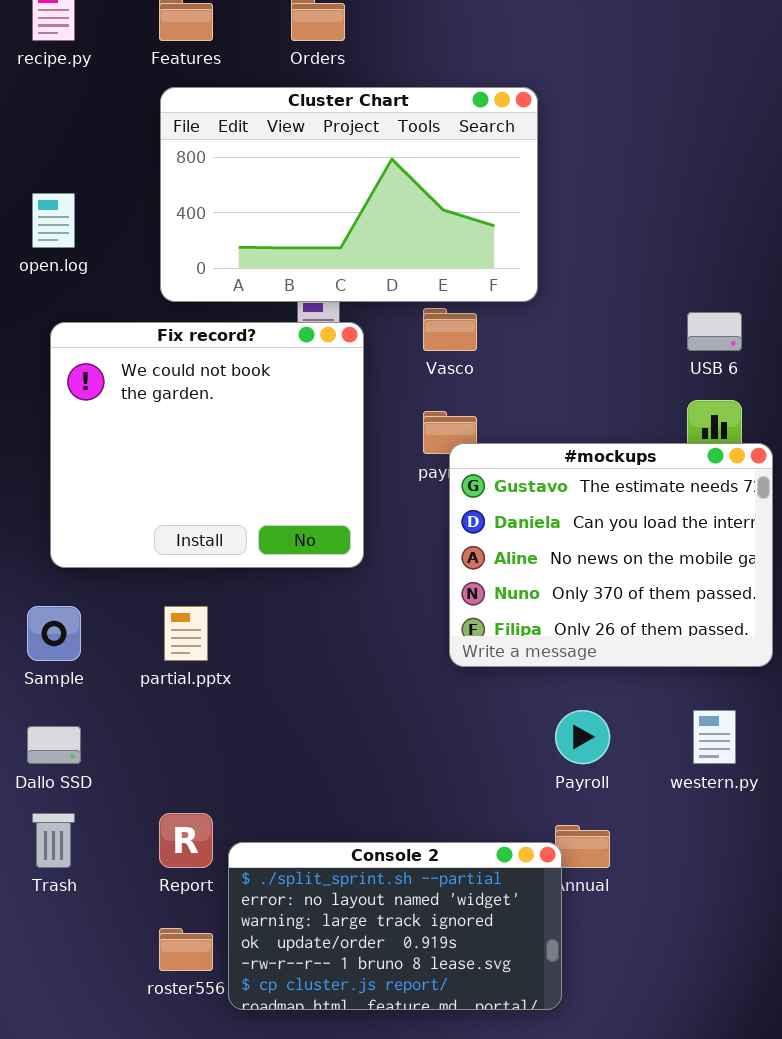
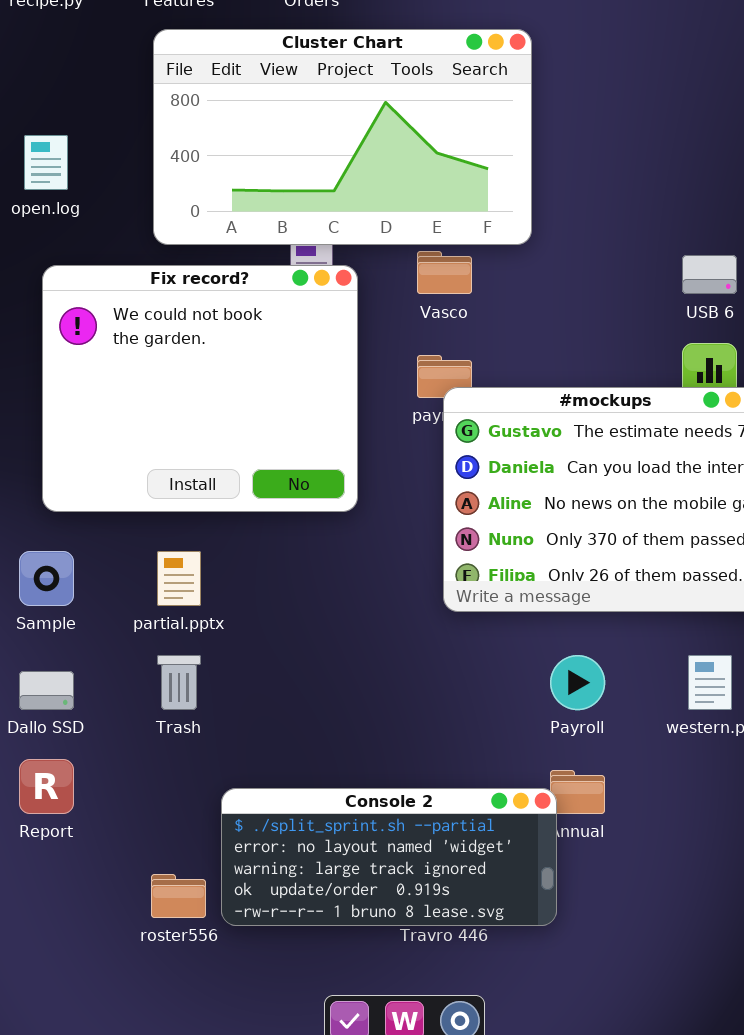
Trash: [32,813,75,868] -> [157,655,201,710], moved
Report: [159,813,213,868] -> [19,759,74,814], moved
Console 2: [228,842,562,1010] -> [221,788,557,926], resized

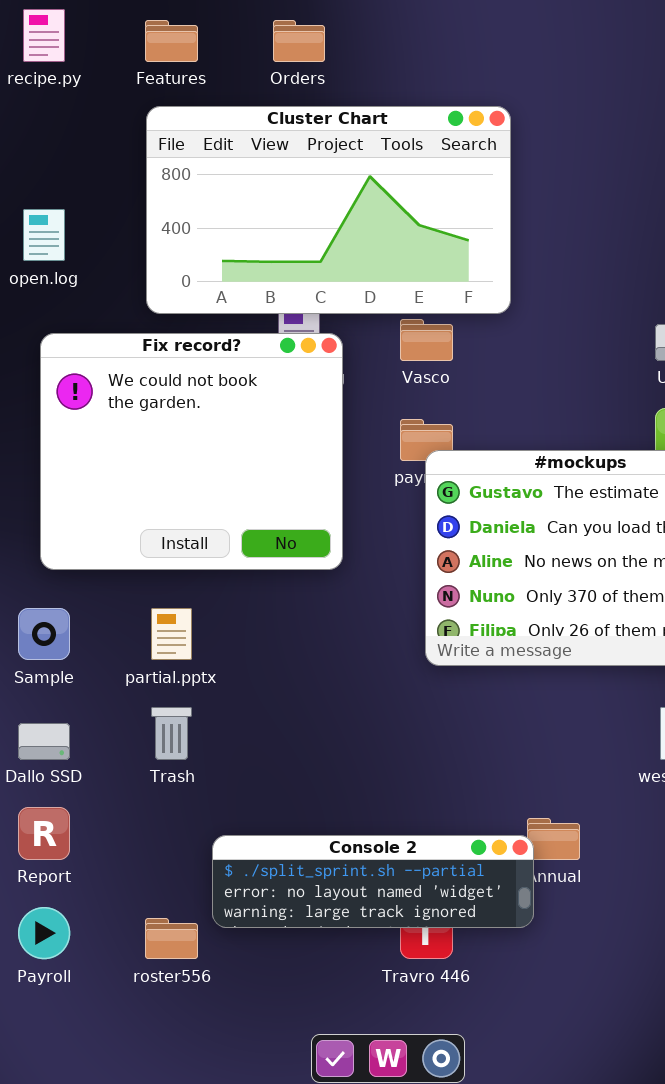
Payroll: [550,655,605,710] -> [18,907,70,959], moved
Console 2: [221,788,557,926] -> [212,835,534,928], resized

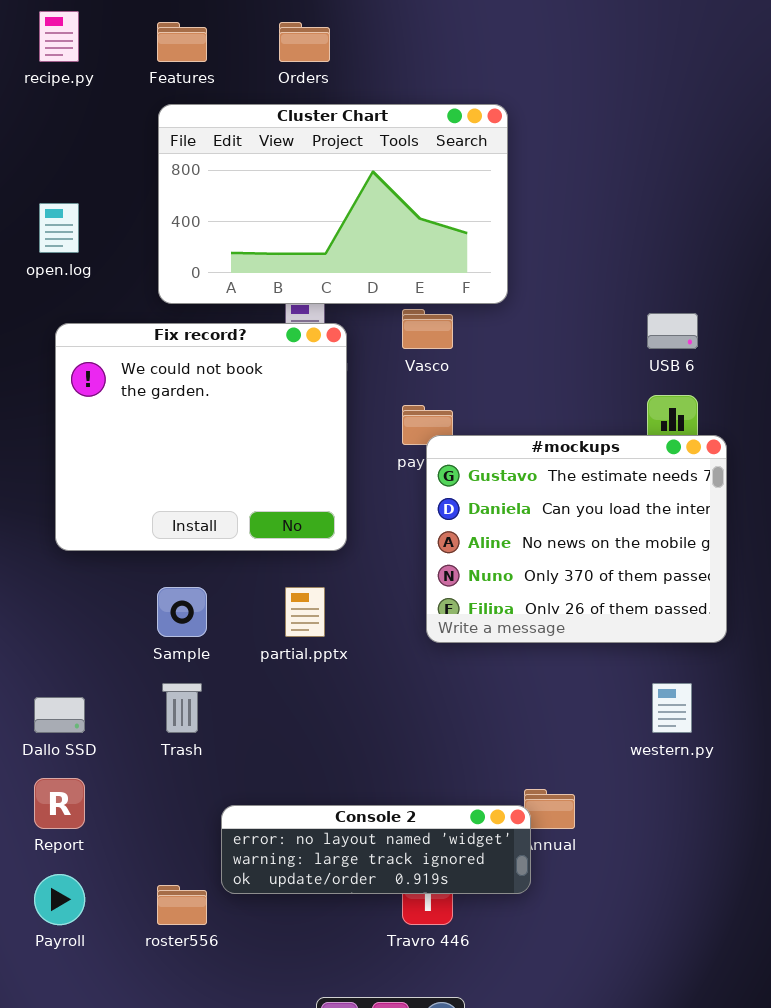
Sample: [18,608,70,660] -> [157,587,207,637], moved
partial.pptx: [151,608,192,660] -> [285,587,325,637], moved
Console 2: [212,835,534,928] -> [221,805,531,894], scrolled down 1 row

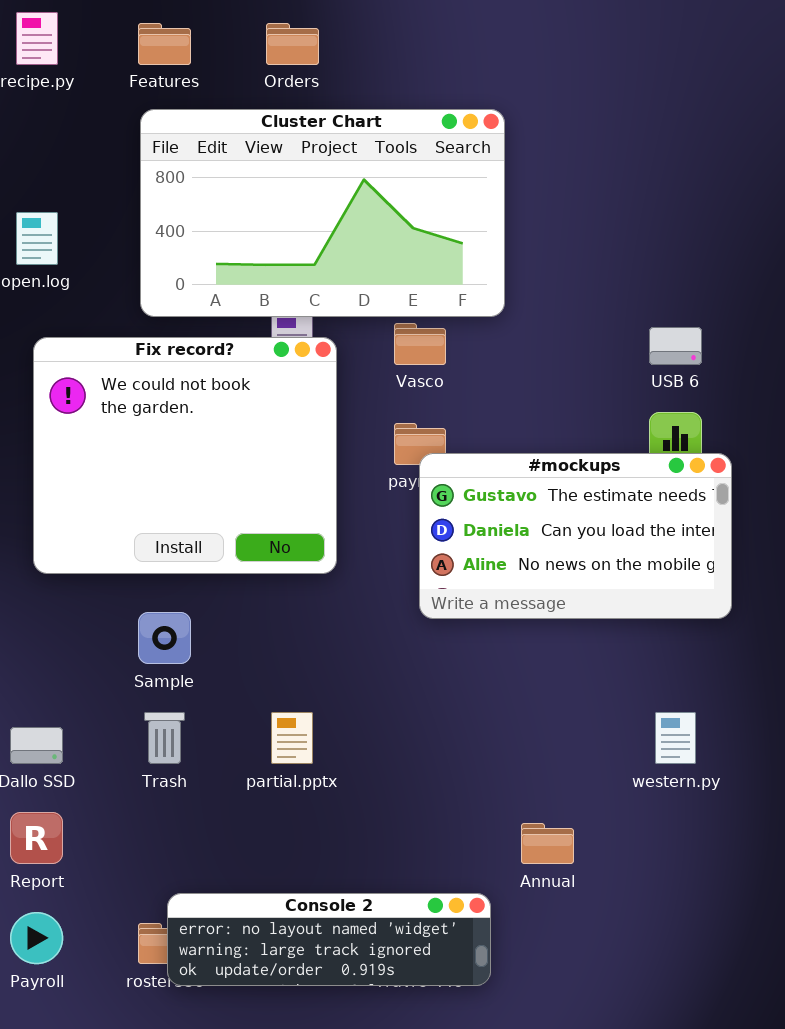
#mockups: [426,435,727,643] -> [419,453,732,619], resized
partial.pptx: [285,587,325,637] -> [271,712,313,764], moved
Console 2: [221,805,531,894] -> [167,893,491,986], moved

